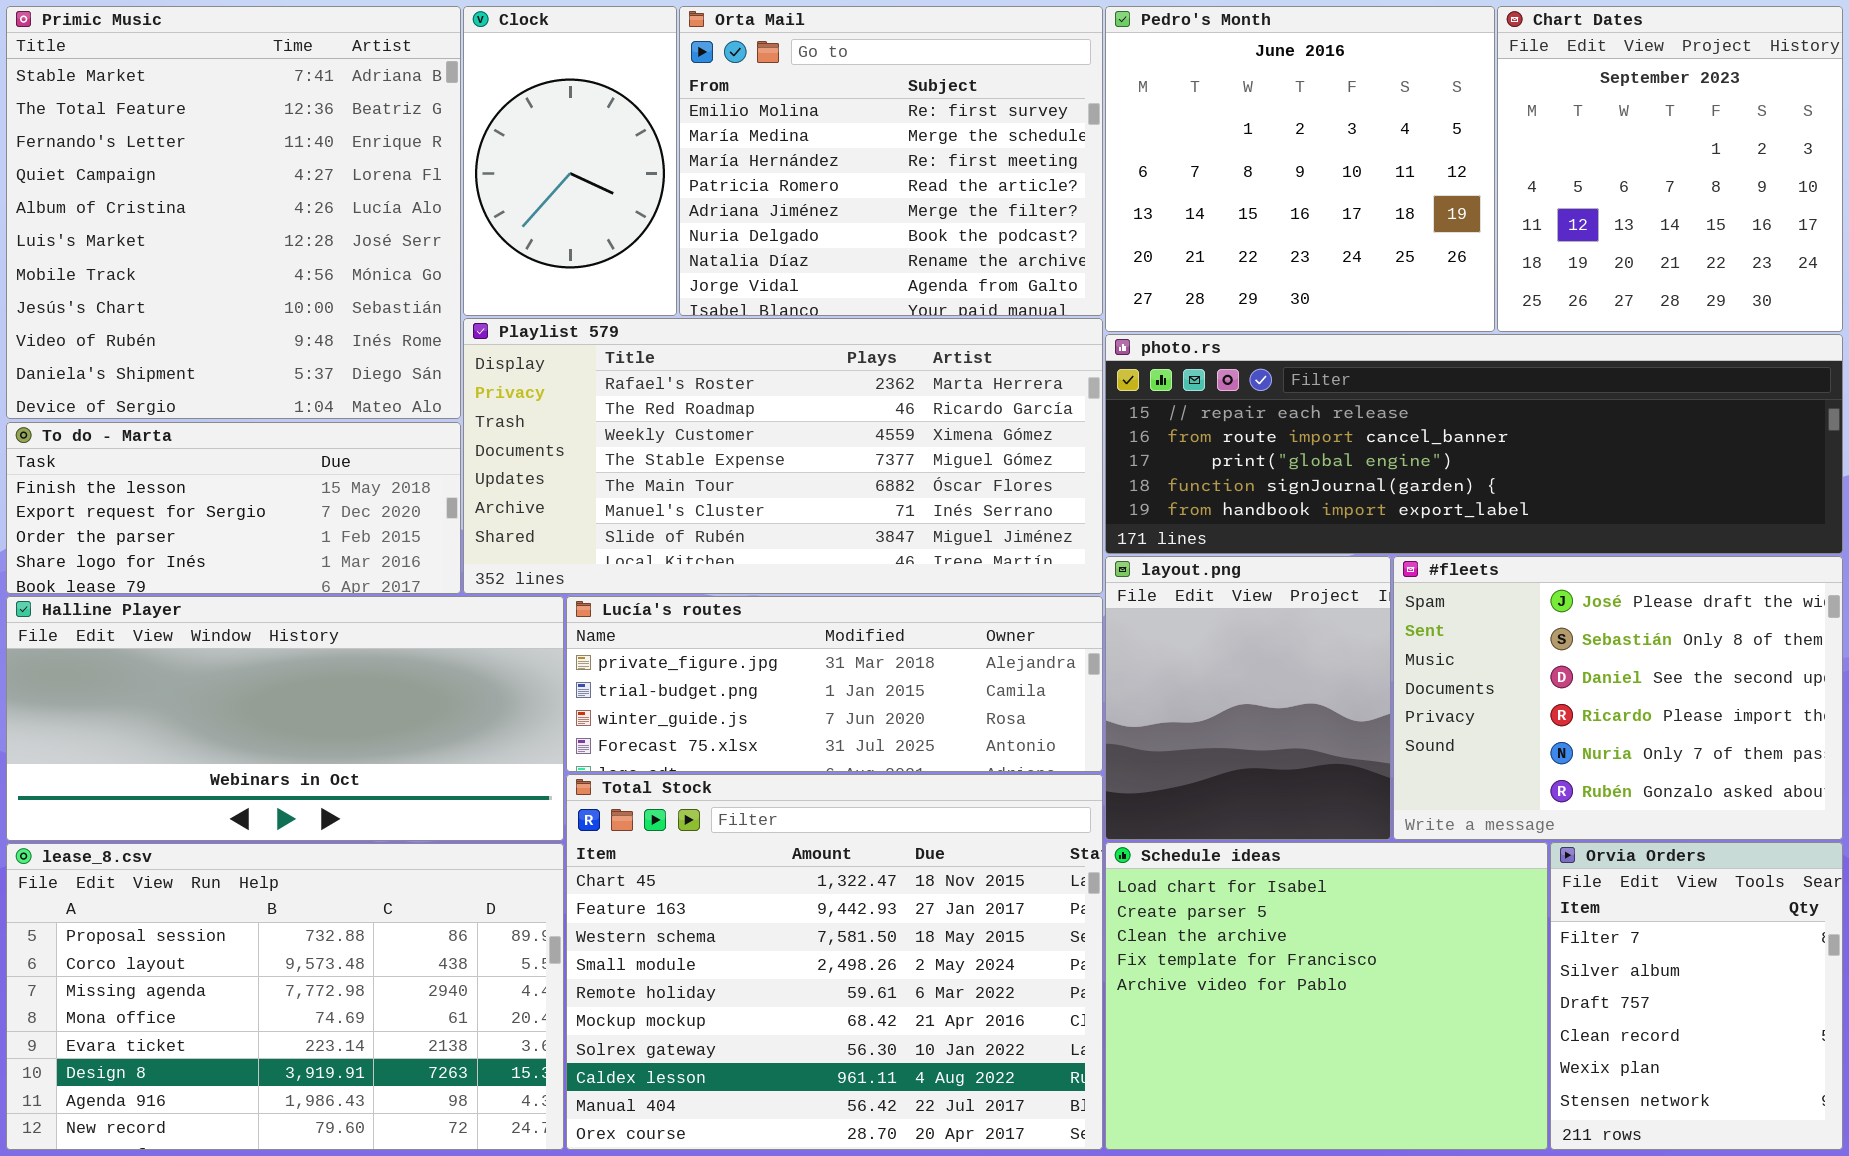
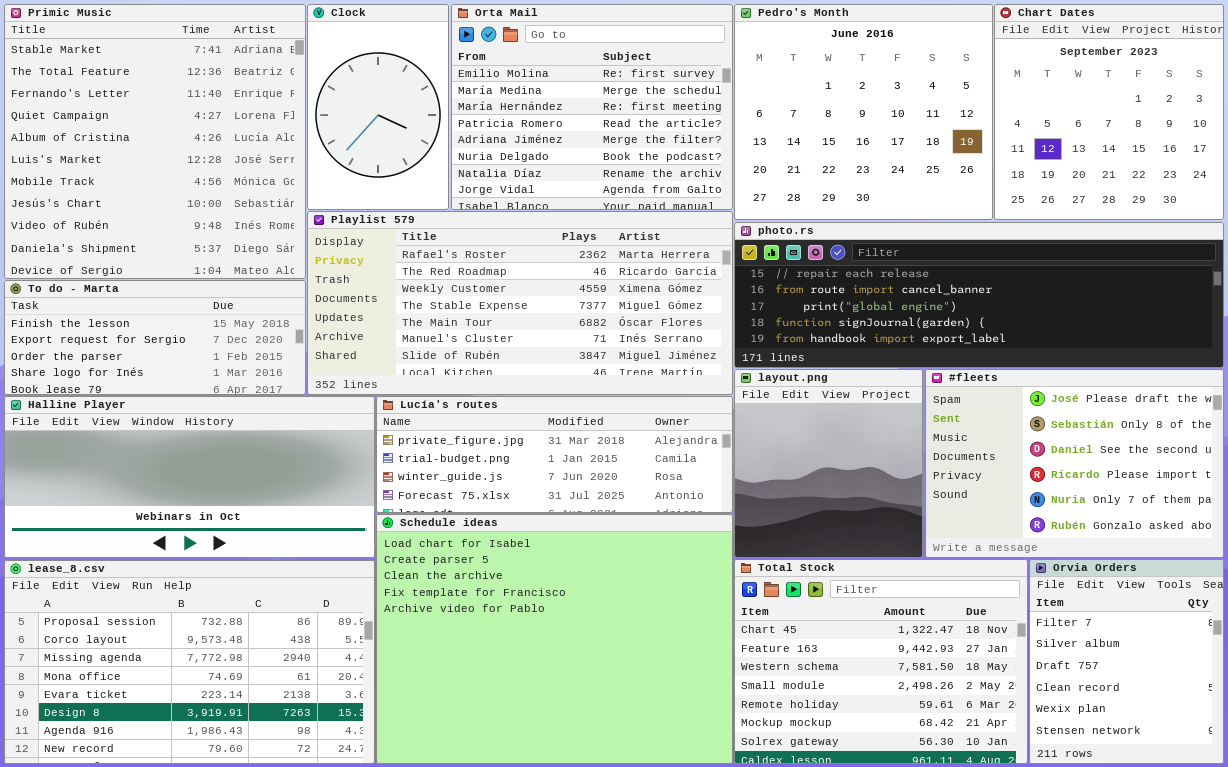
Total Stock: [566,774,1103,1150] -> [734,559,1028,764], moved, resized
Schedule ideas: [1105,842,1548,1150] -> [376,514,733,764], moved, resized

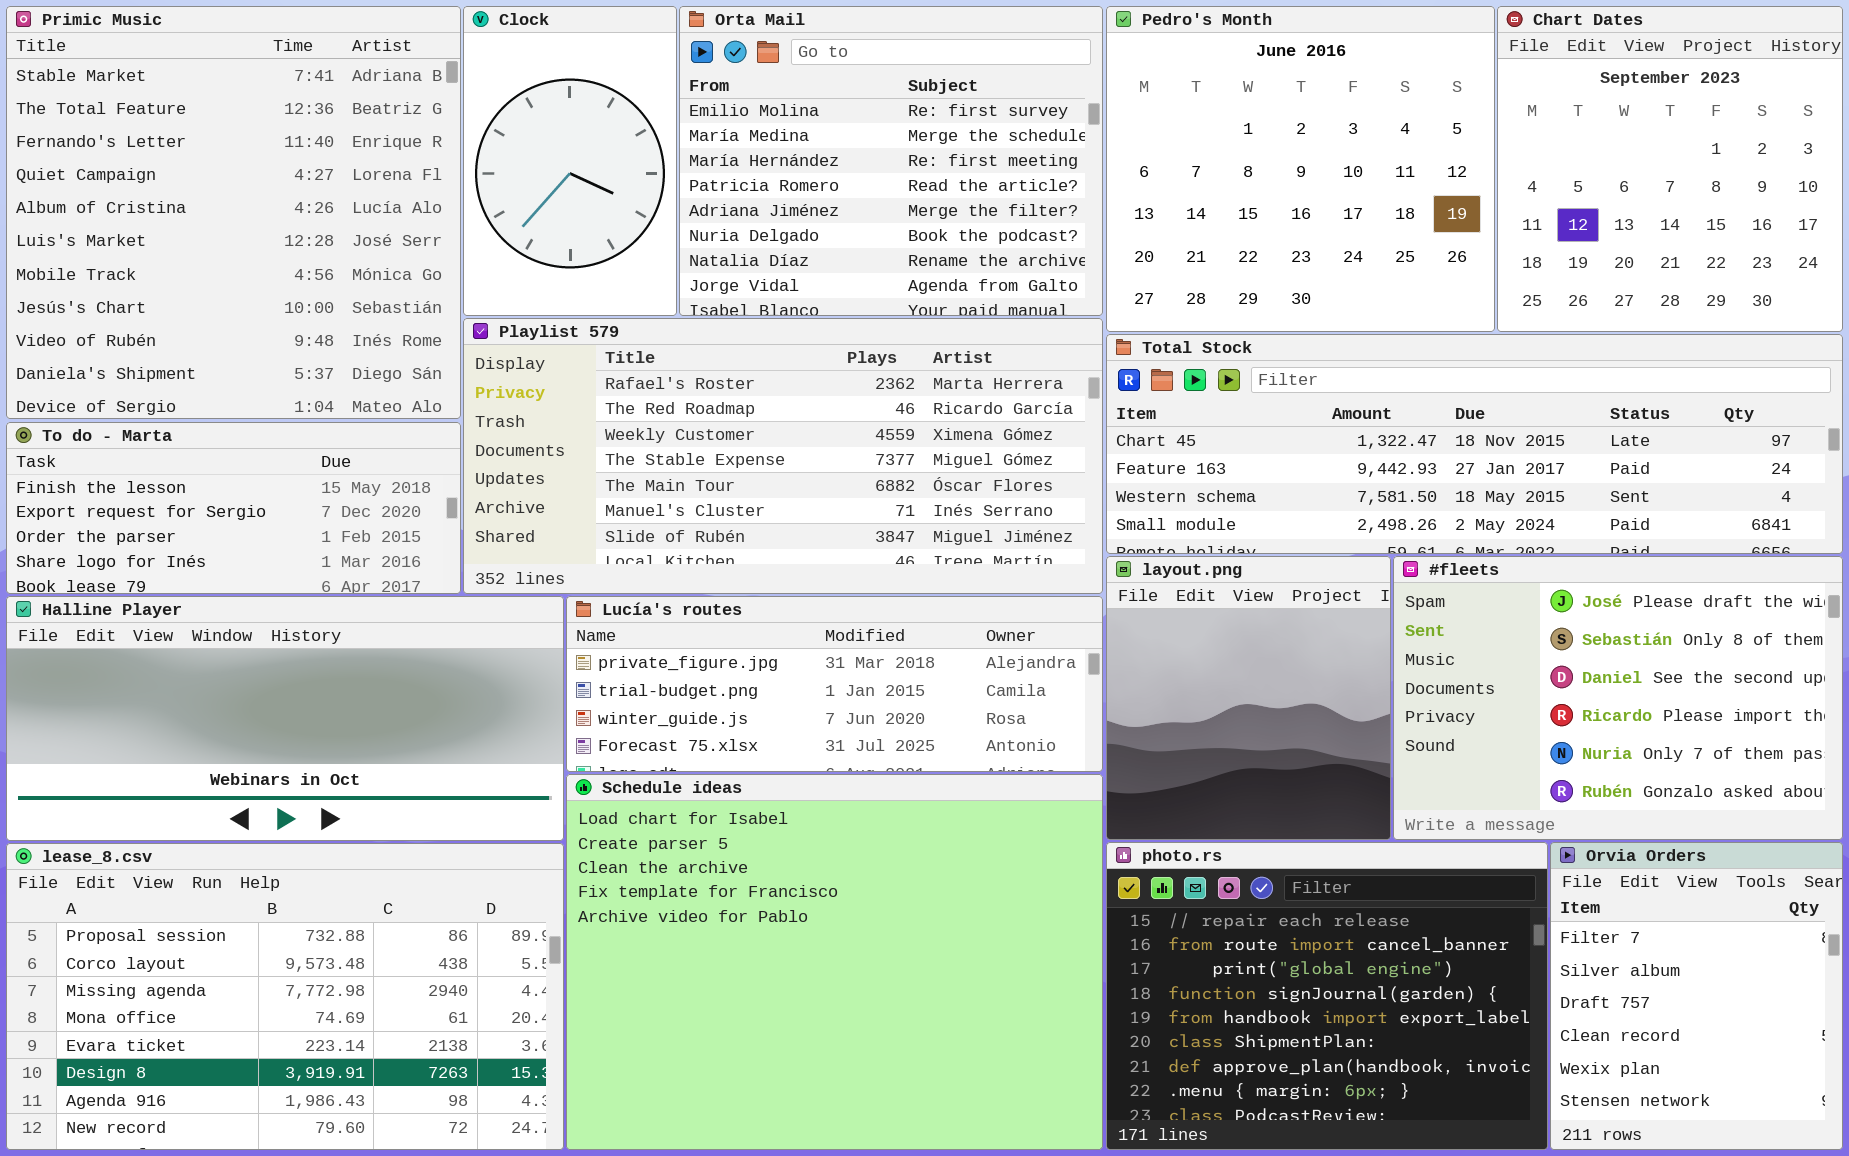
photo.rs: [734,222,1224,368] -> [1106,842,1548,1150], moved, resized
Total Stock: [734,559,1028,764] -> [1106,334,1843,554], moved, resized

